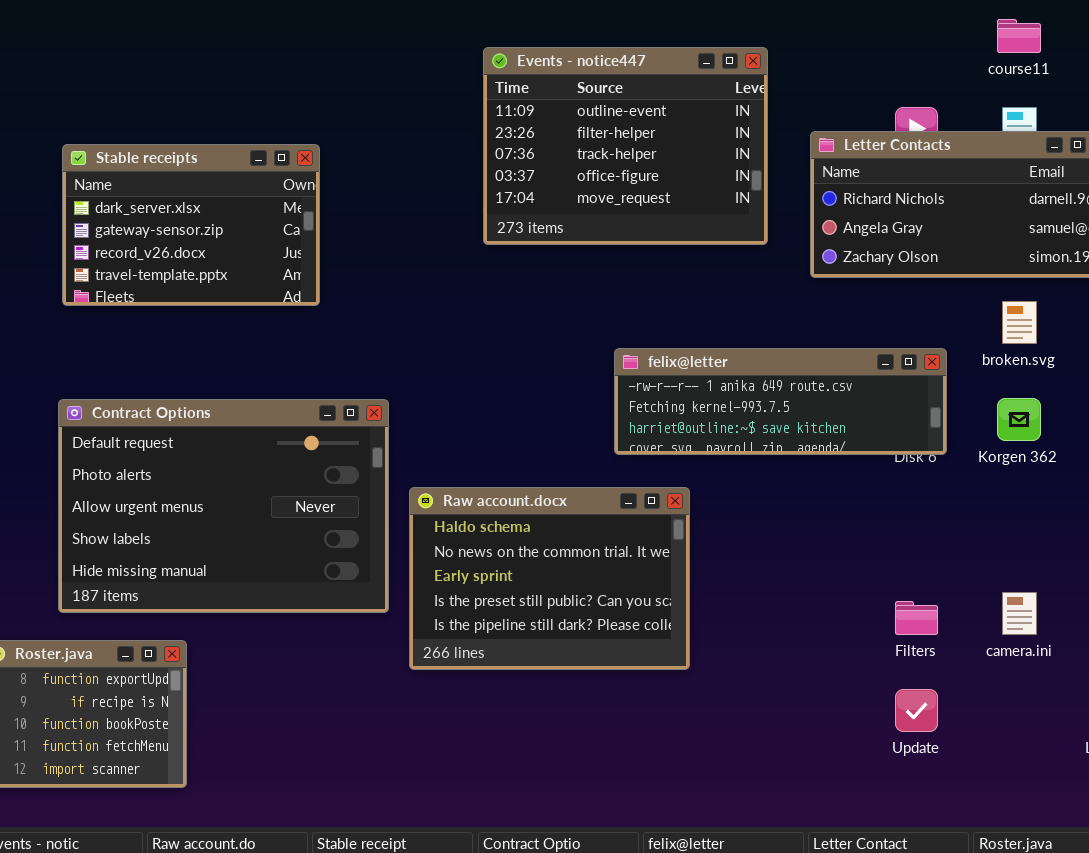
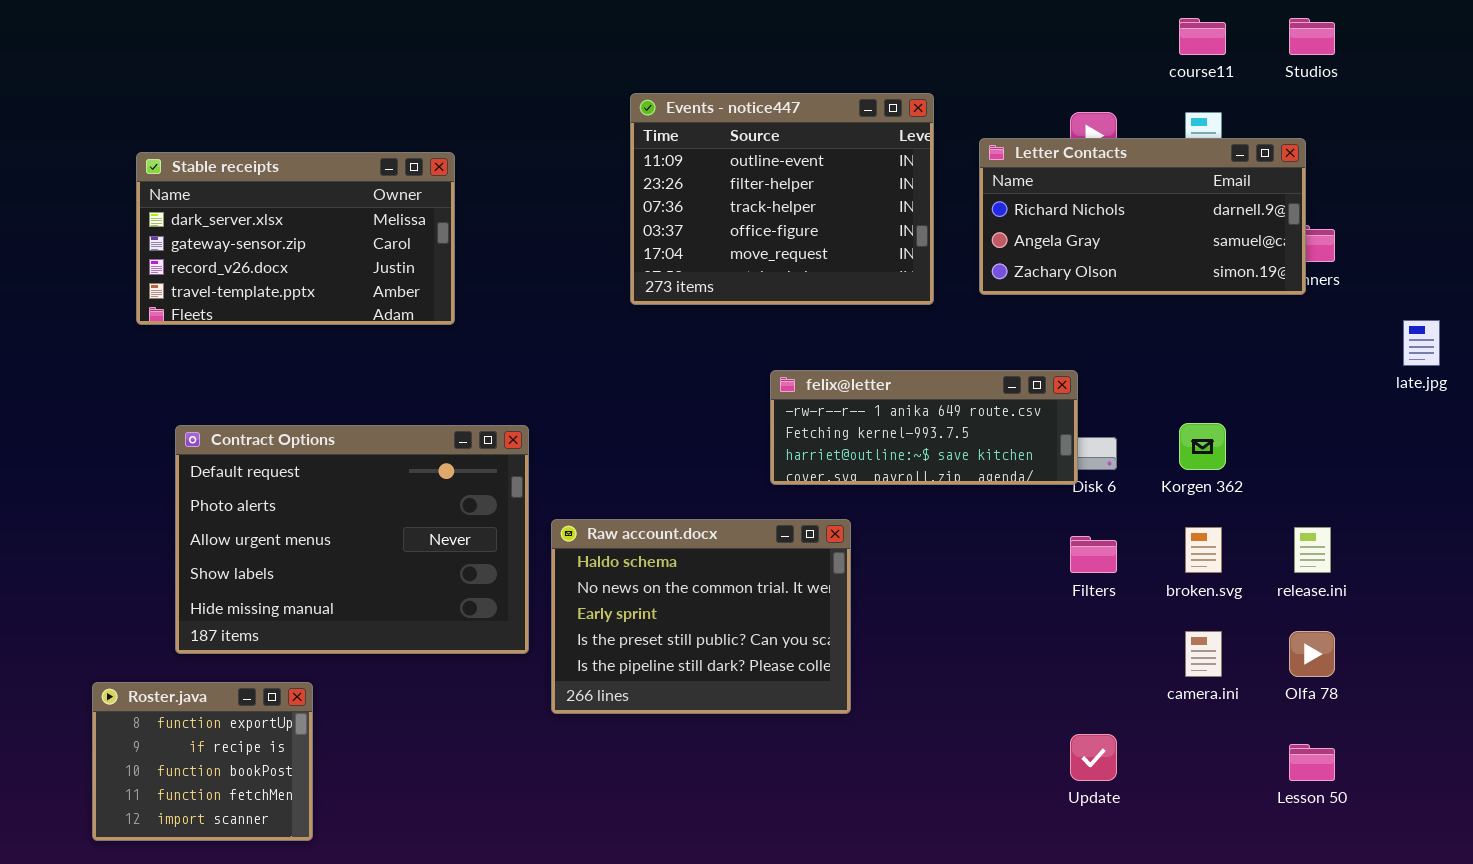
Events - notice447: [483,47,768,245] -> [630,93,934,305], moved
Stable receipts: [62,144,320,306] -> [136,152,455,325], resized
broken.svg: [1002,301,1037,344] -> [1185,527,1222,573], moved
felix@letter: [614,348,947,455] -> [770,370,1078,485], resized
Filters: [895,601,938,635] -> [1070,536,1117,573], moved

